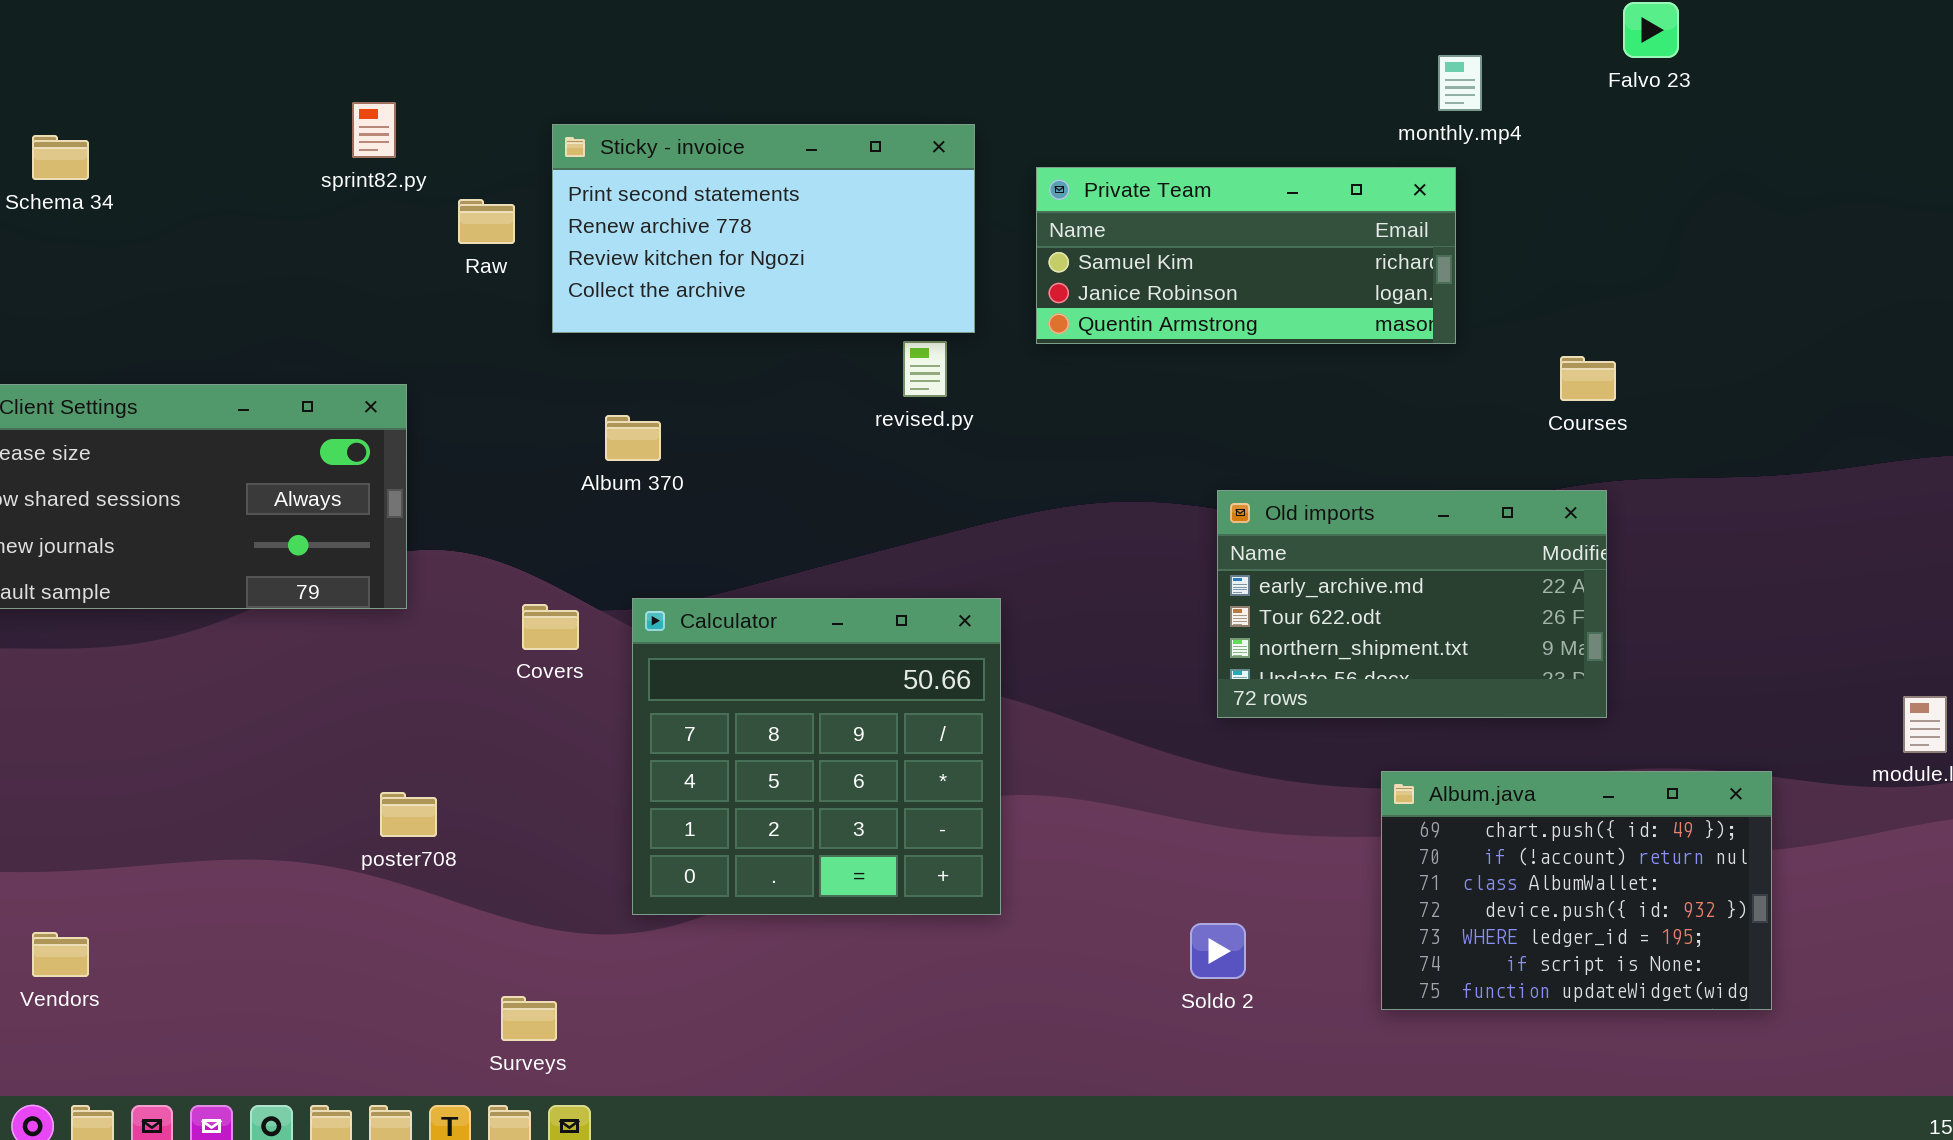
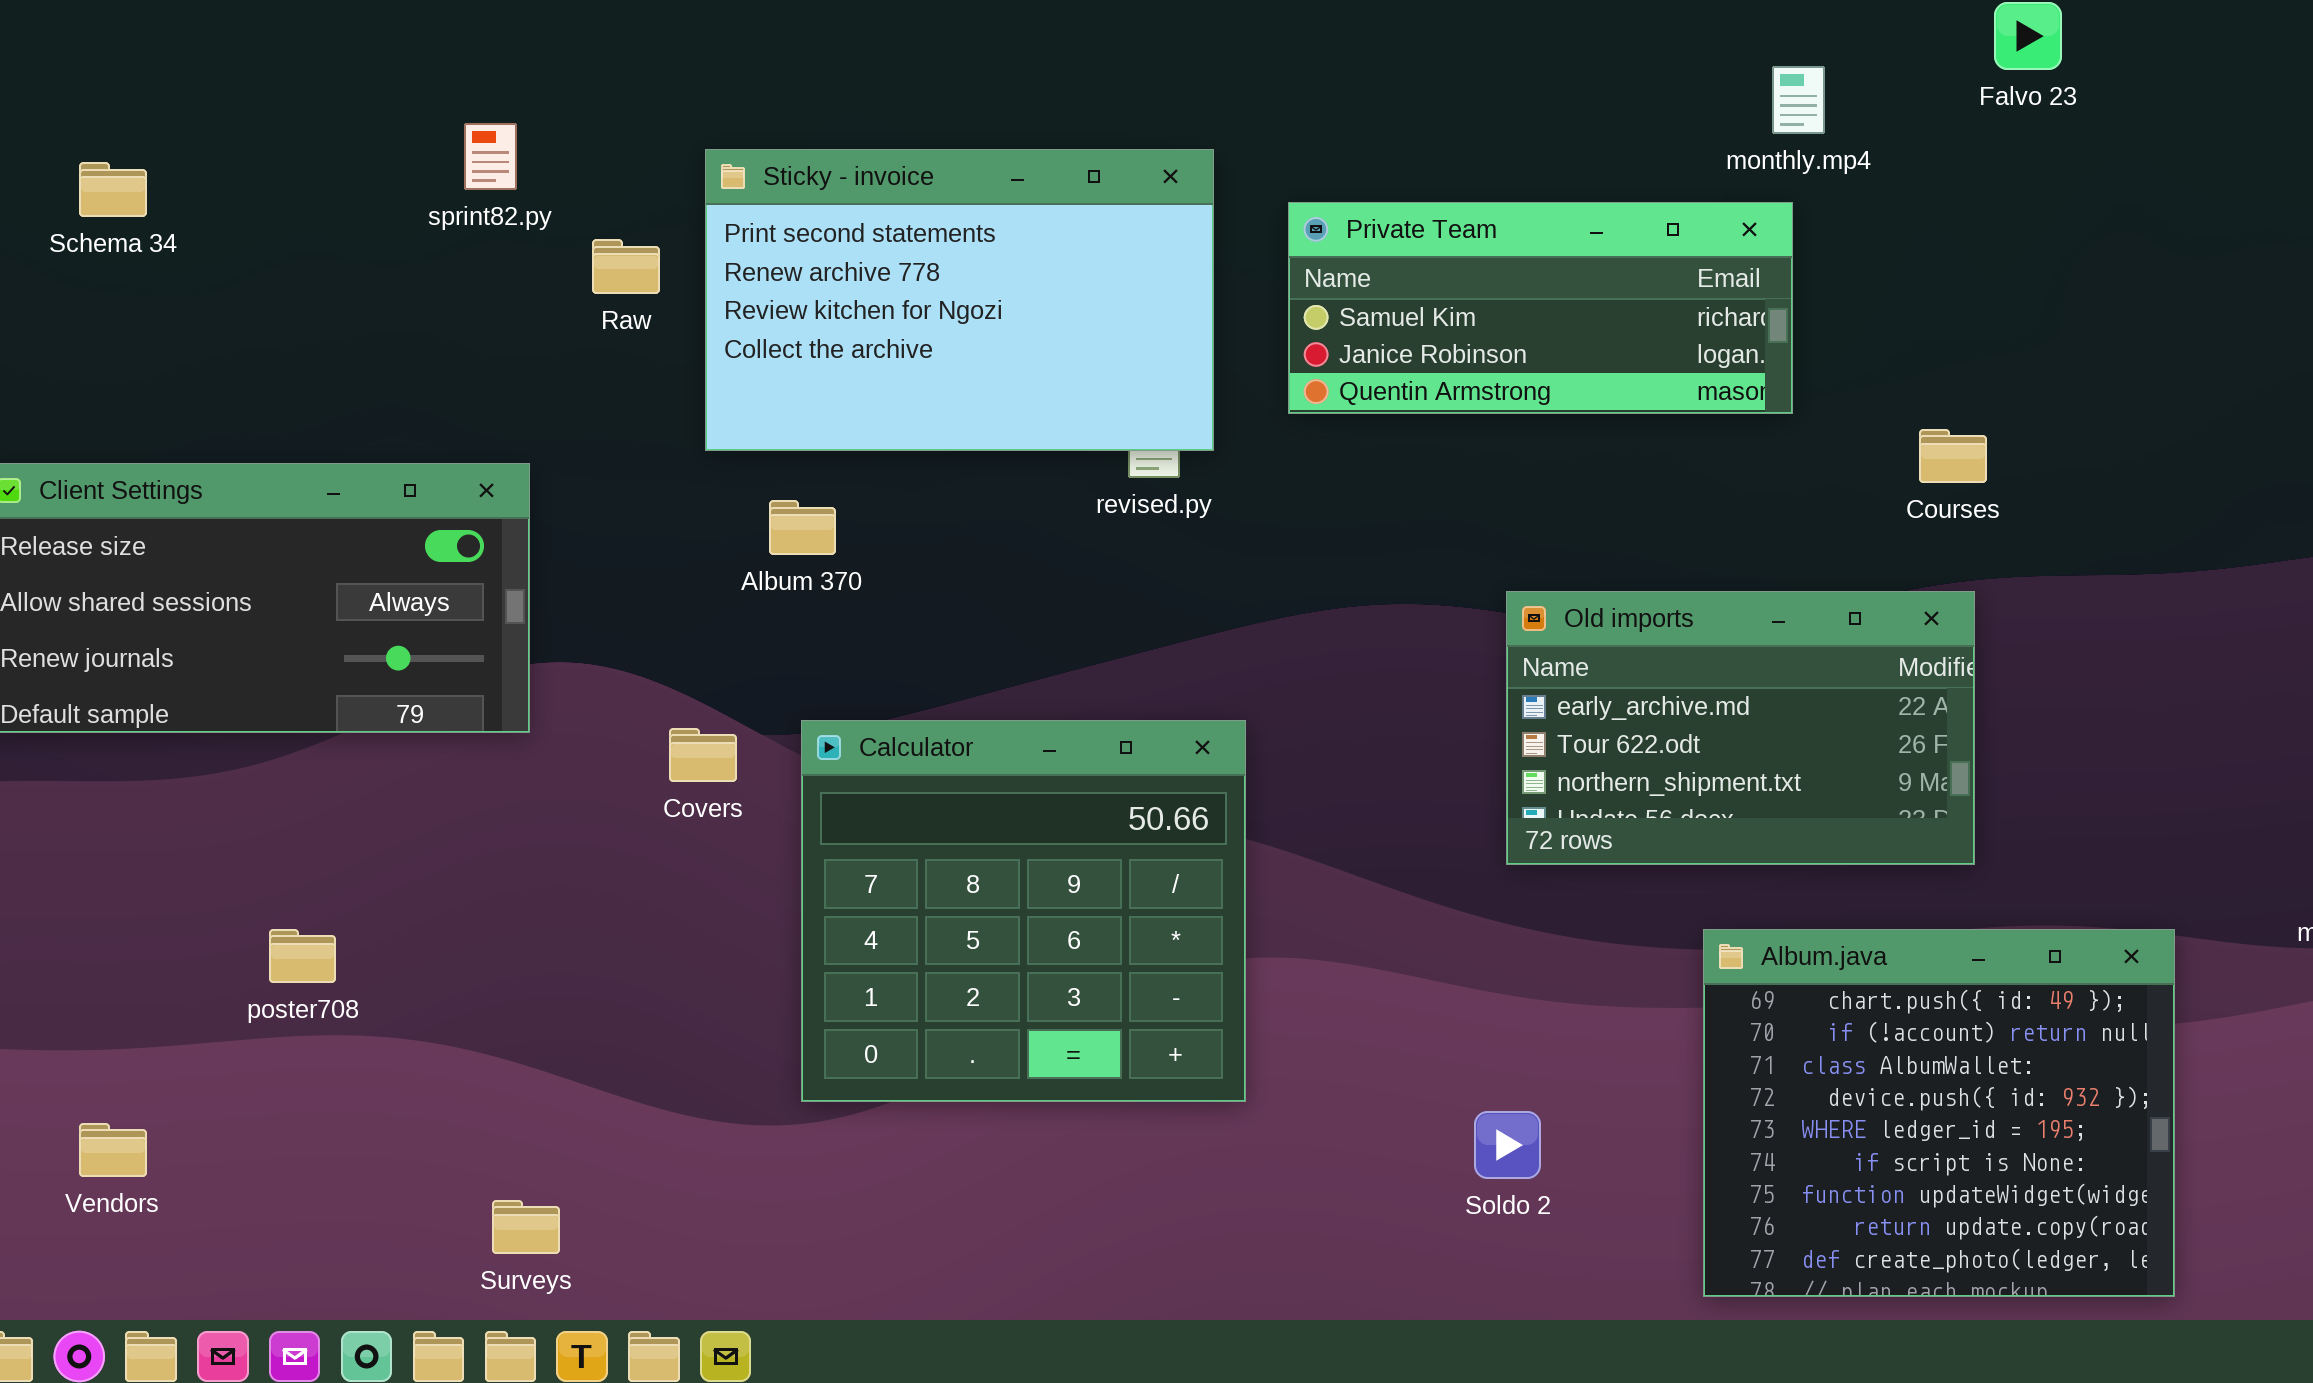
Sticky - invoice: [552,124,975,333] -> [705,149,1214,451], resized
Album.java: [1381,771,1772,1010] -> [1703,929,2175,1297], resized
poster708: [380,792,437,837] -> [269,929,336,983], moved
Surveys: [501,996,557,1041] -> [492,1200,560,1254], moved

